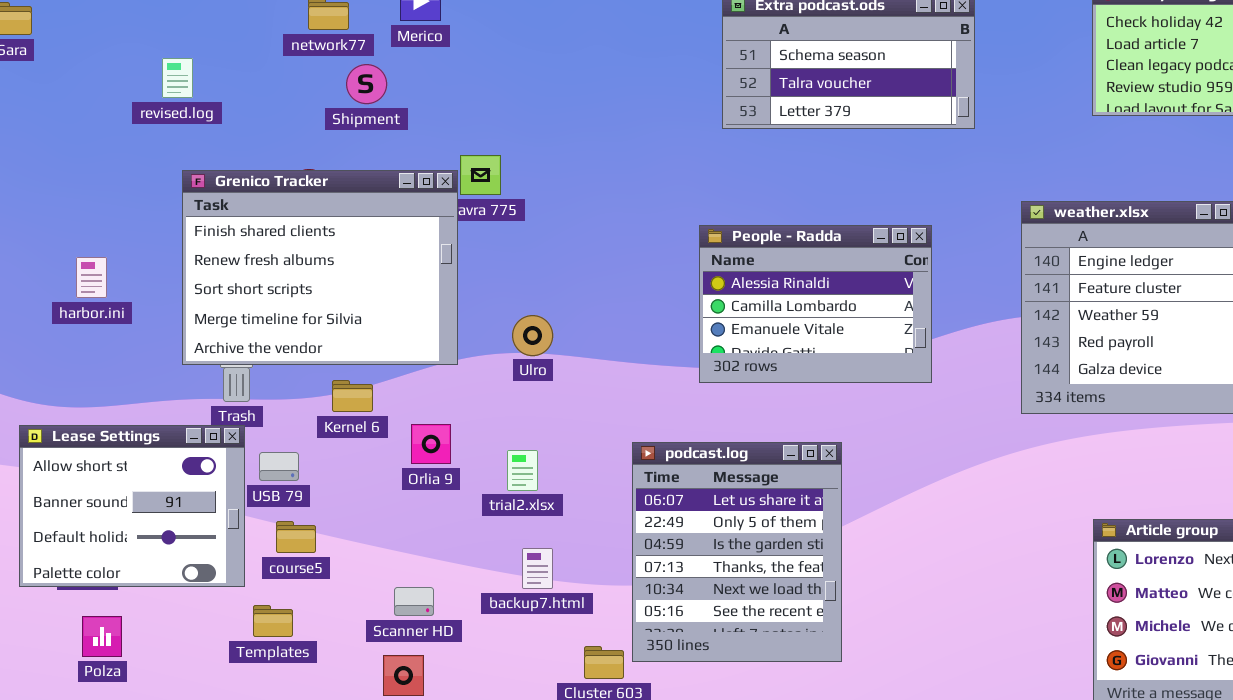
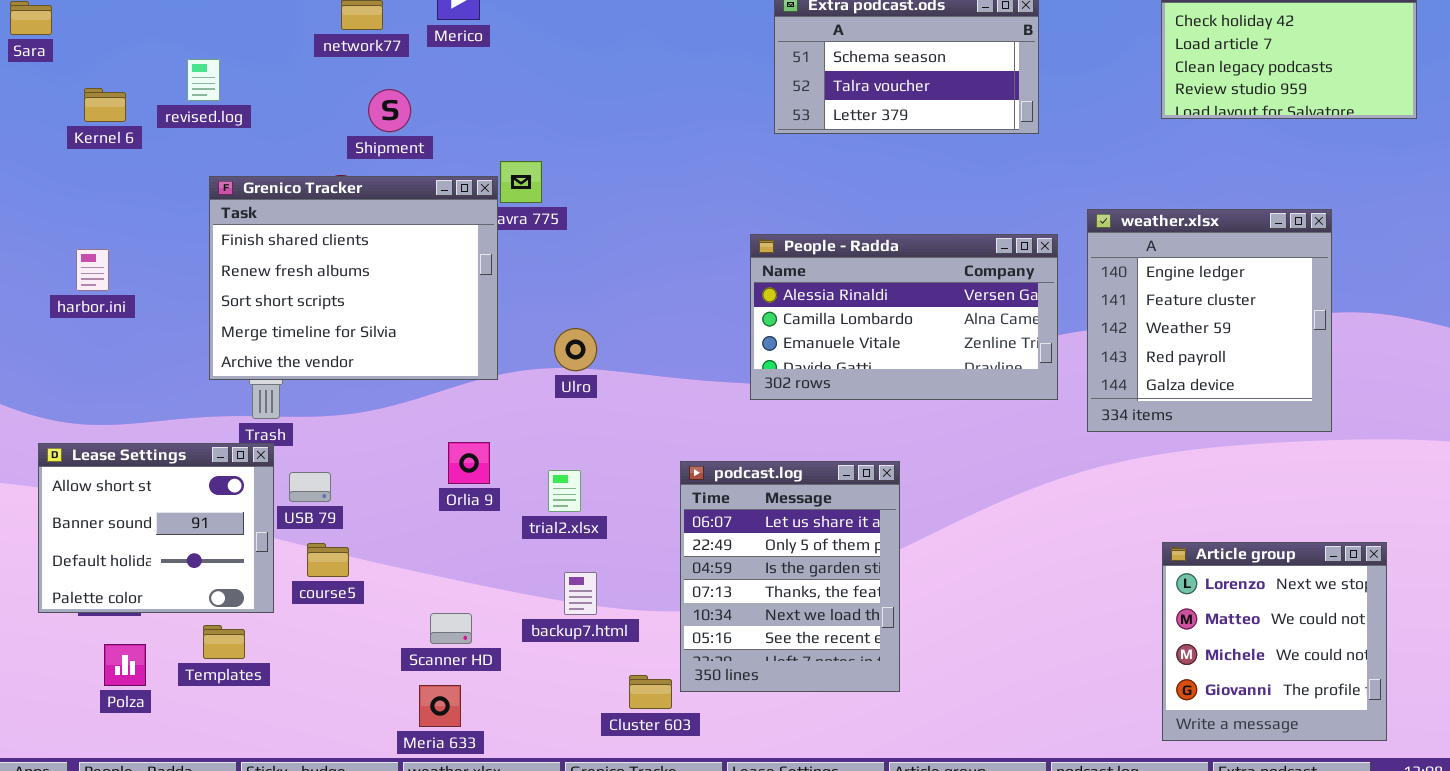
Shipment: [346,64,387,104] -> [368,89,411,132], moved
People - Radda: [699,225,932,383] -> [750,234,1058,400], resized
harbor.ini: [76,257,107,298] -> [76,249,109,291], moved
Kernel 6: [332,380,373,412] -> [84,88,126,122], moved
Templates: [253,605,293,637] -> [203,625,245,659], moved

